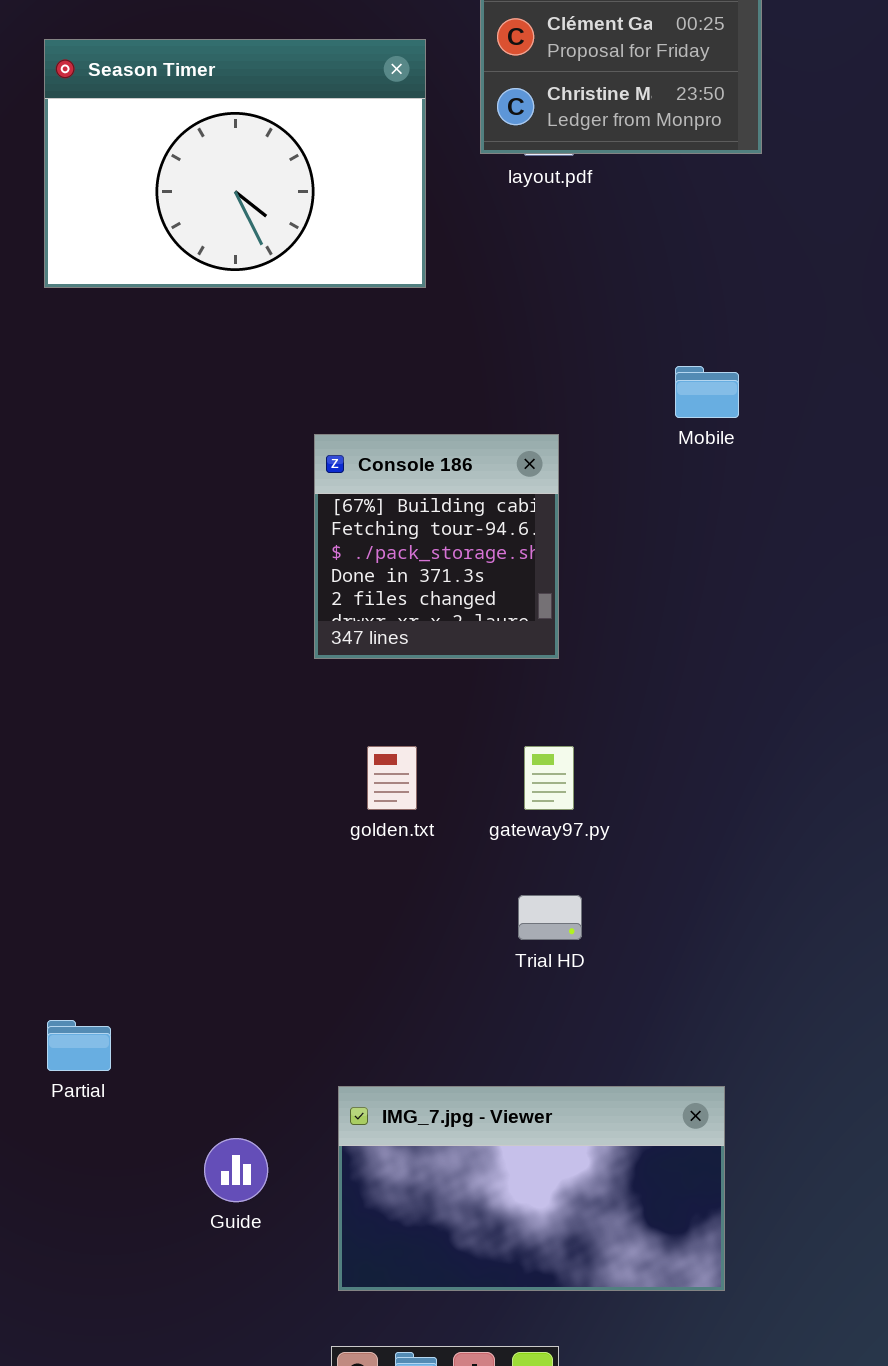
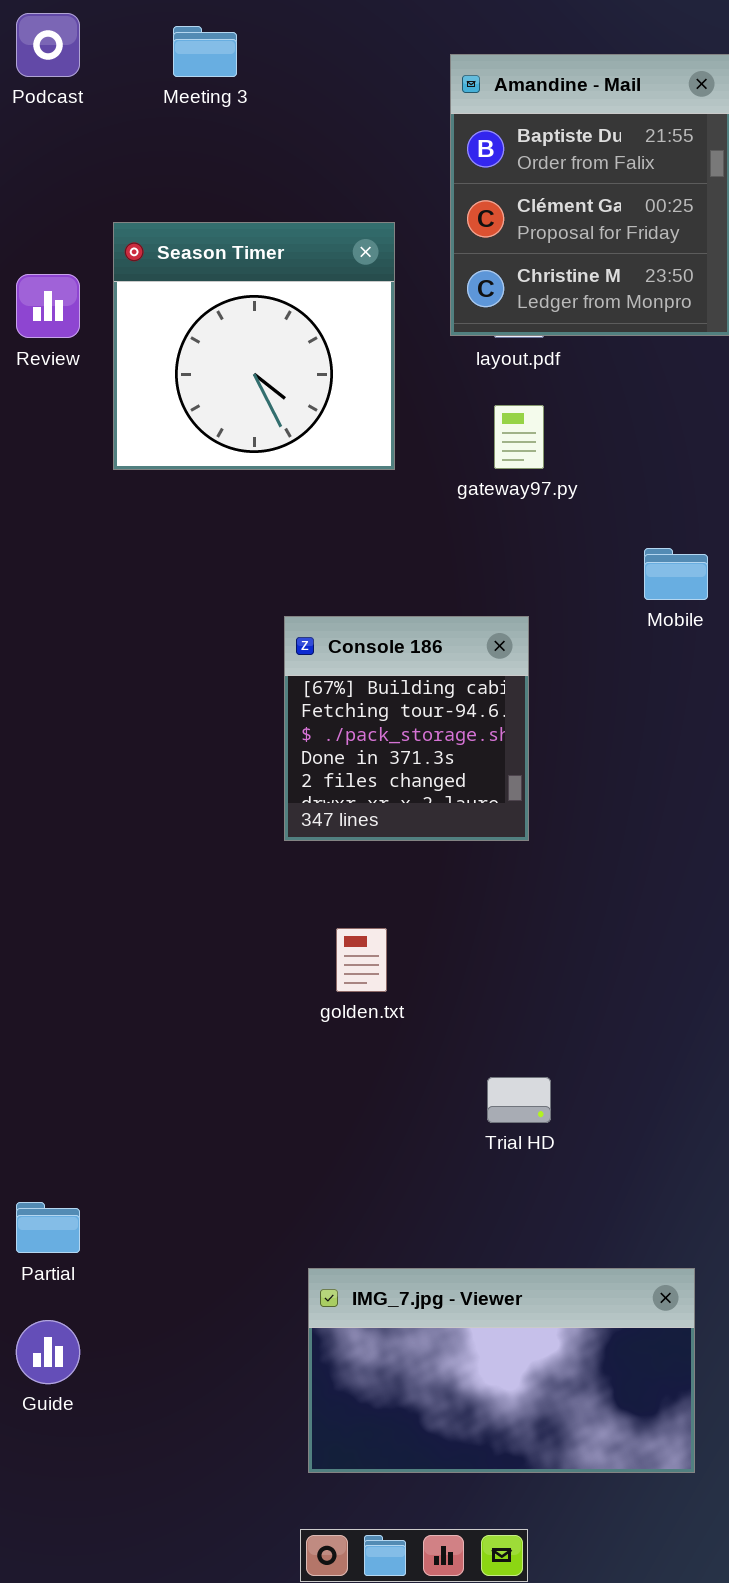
Season Timer: [44,39,426,288] -> [113,222,395,470], resized
gateway97.py: [524,746,574,810] -> [494,405,544,469], moved
Guide: [204,1138,268,1202] -> [16,1320,80,1384], moved

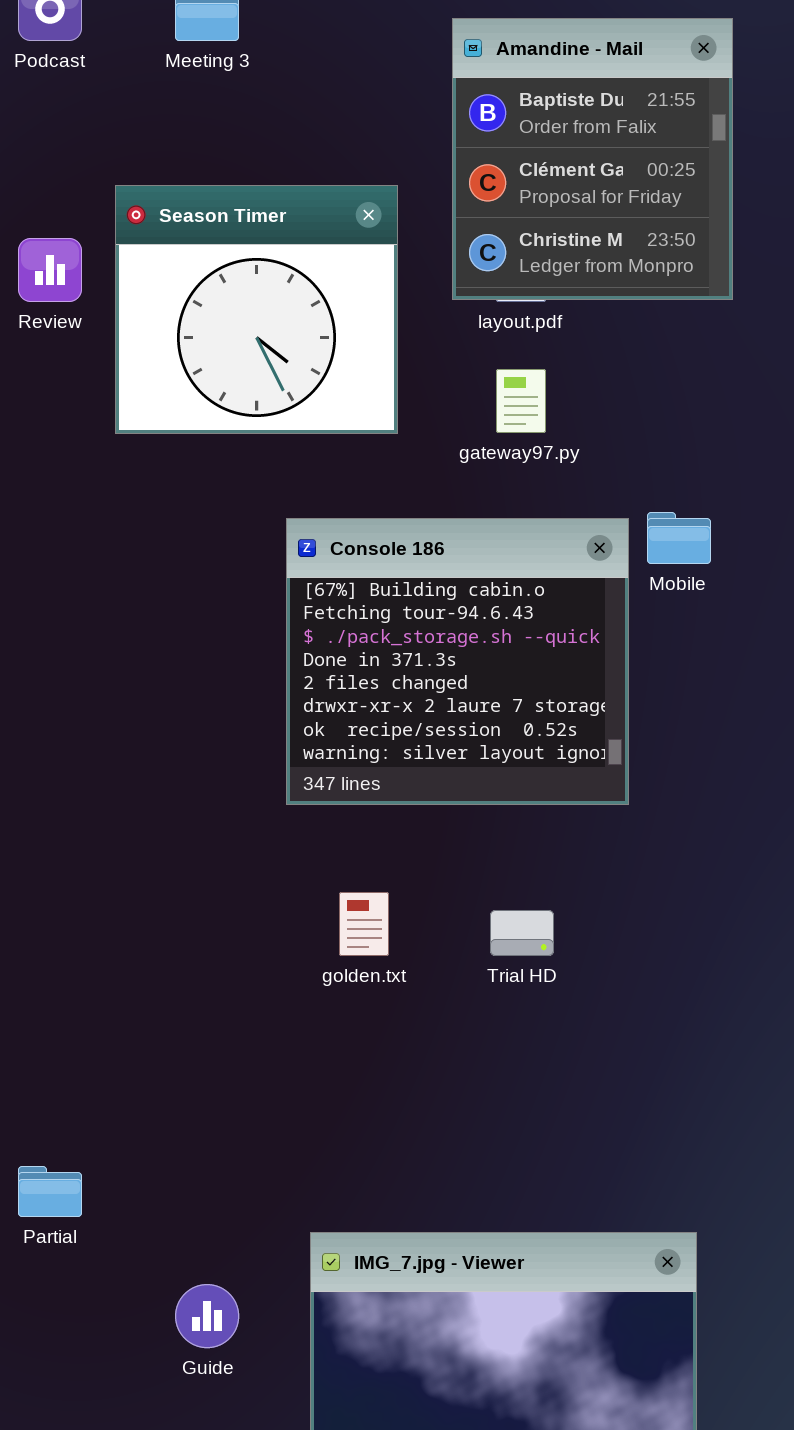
Console 186: [284,616,529,841] -> [286,518,629,805], resized
Trial HD: [487,1077,551,1123] -> [490,910,554,956], moved
Guide: [16,1320,80,1384] -> [175,1284,239,1348], moved

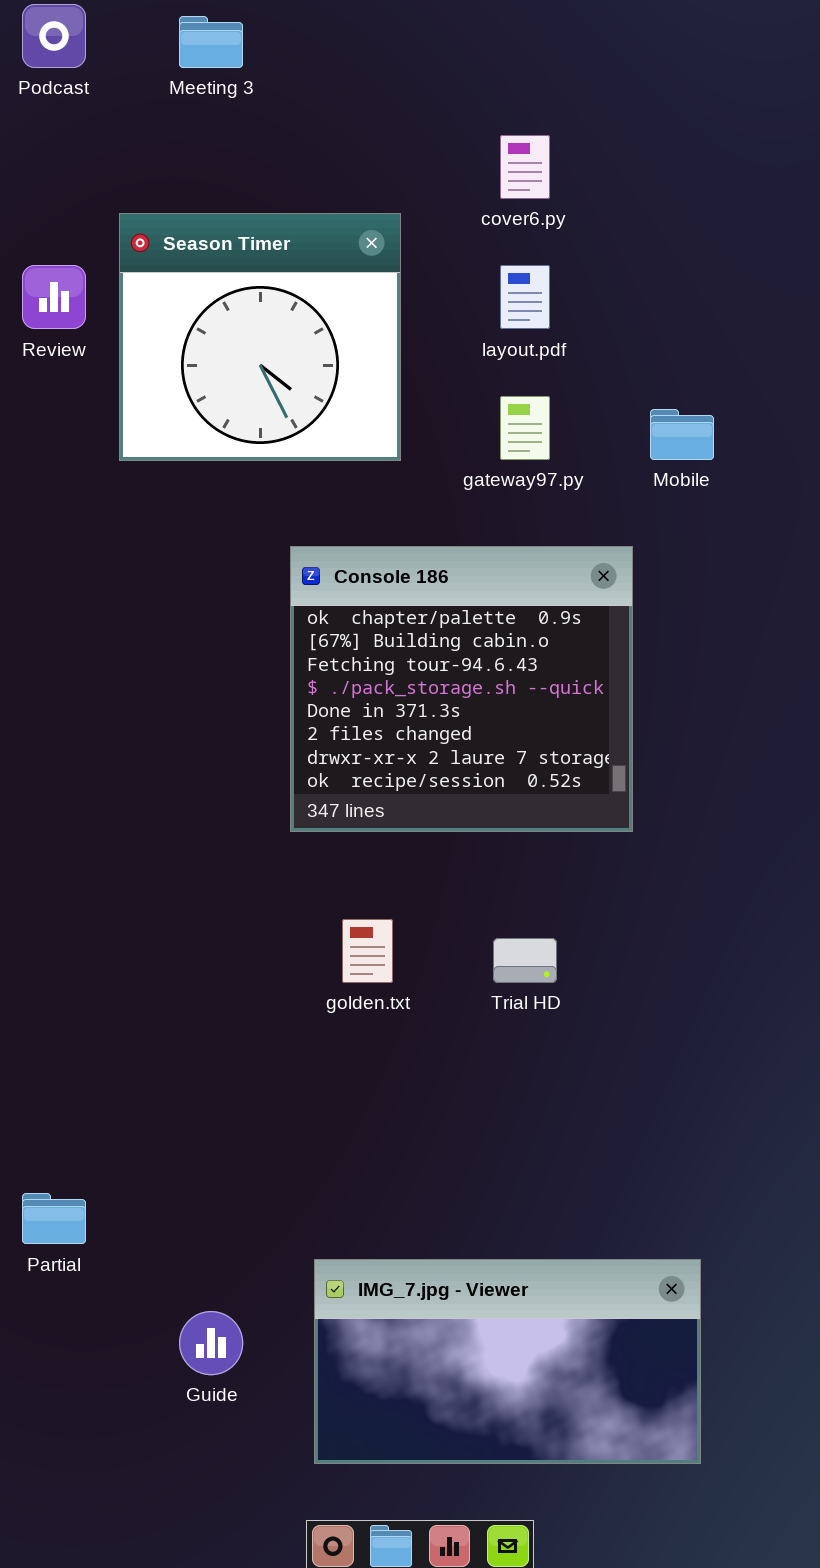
Amandine - Mail: [452,18,733,300] -> none, closed
Mobile: [647,512,711,564] -> [650,409,714,460], moved
Console 186: [286,518,629,805] -> [290,546,633,832], scrolled up 1 row

